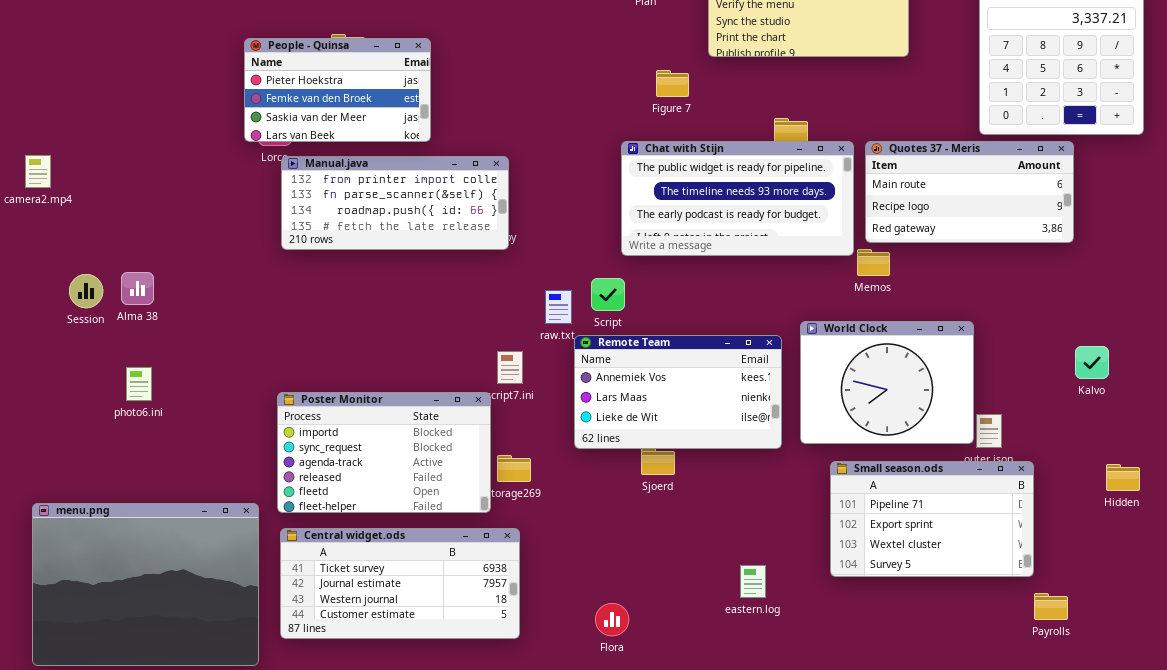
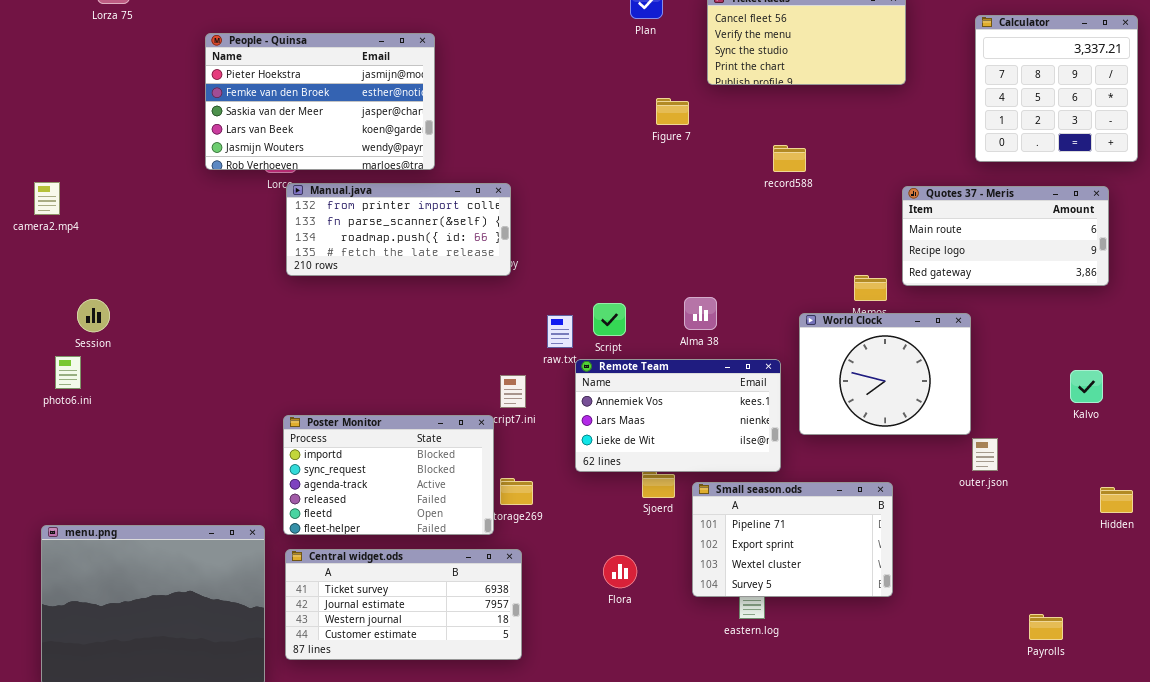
People - Quinsa: [244,38,431,142] -> [205,33,435,170], resized
Chat with Stijn: [621,141,854,256] -> none, closed
Quotes 37 - Meris: [865,141,1074,243] -> [902,186,1109,286], moved
Alma 38: [121,272,154,305] -> [684,297,717,330], moved
World Clock: [800,321,974,444] -> [799,313,971,435], moved
photo6.ini: [126,367,152,401] -> [55,356,81,389], moved
Small season.ods: [830,461,1034,577] -> [692,482,893,597], moved
Flora: [595,603,629,636] -> [603,555,637,588], moved

